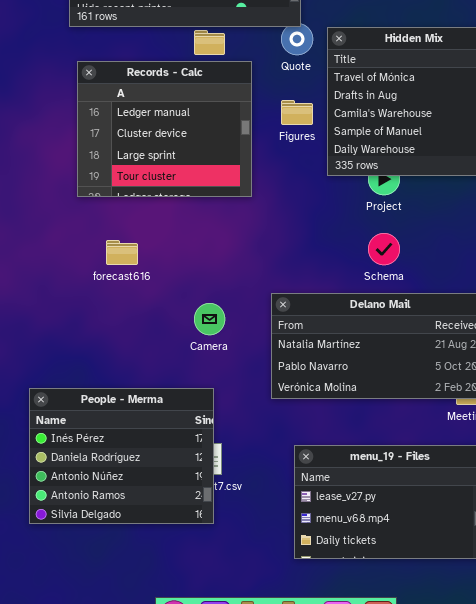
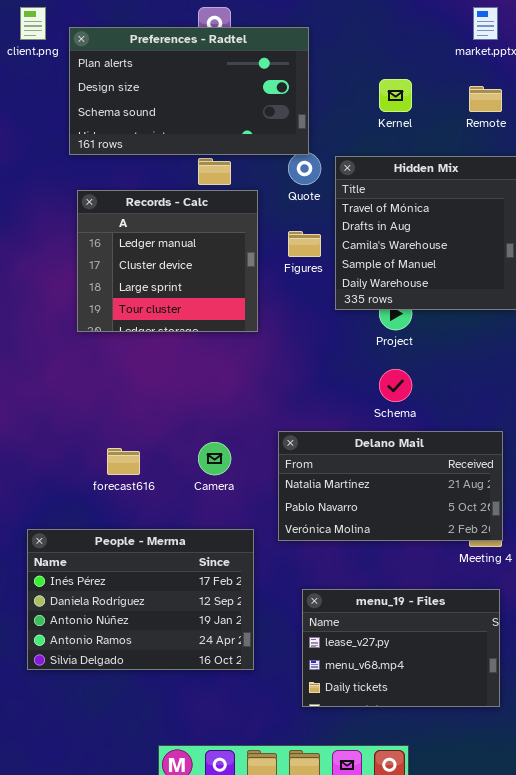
forecast616: [106,240,138,265] -> [107,448,140,475], moved
People - Merma: [29,388,214,524] -> [27,529,254,670], resized

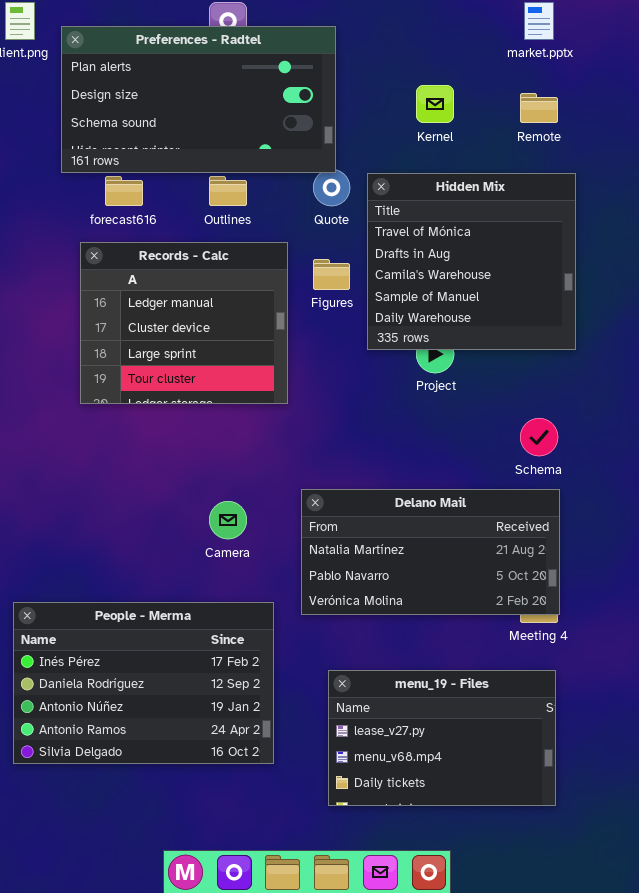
Records - Calc: [77,190,258,332] -> [80,242,288,404], moved
Schema: [379,369,412,402] -> [520,418,558,456], moved
forecast616: [107,448,140,475] -> [105,176,143,206], moved

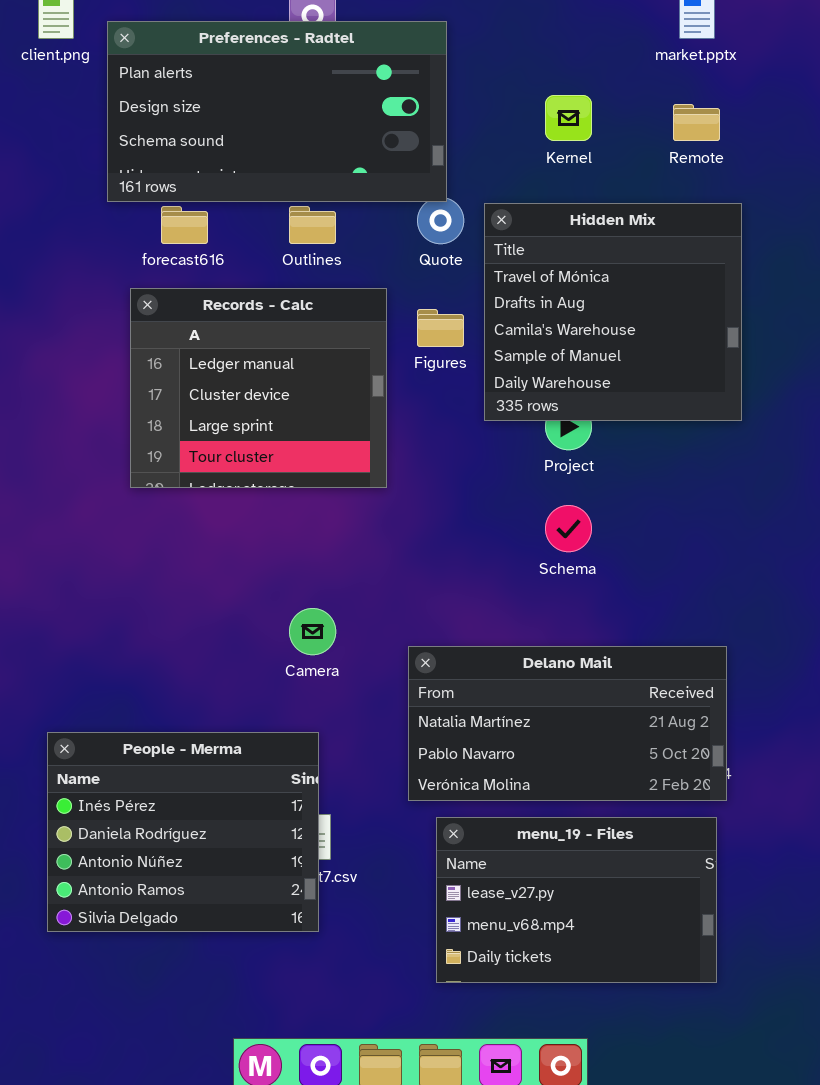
Schema: [520,418,558,456] -> [545,505,592,552], moved
Delano Mail: [301,489,560,615] -> [408,646,727,801], moved
People - Merma: [13,602,274,764] -> [47,732,319,932], resized

